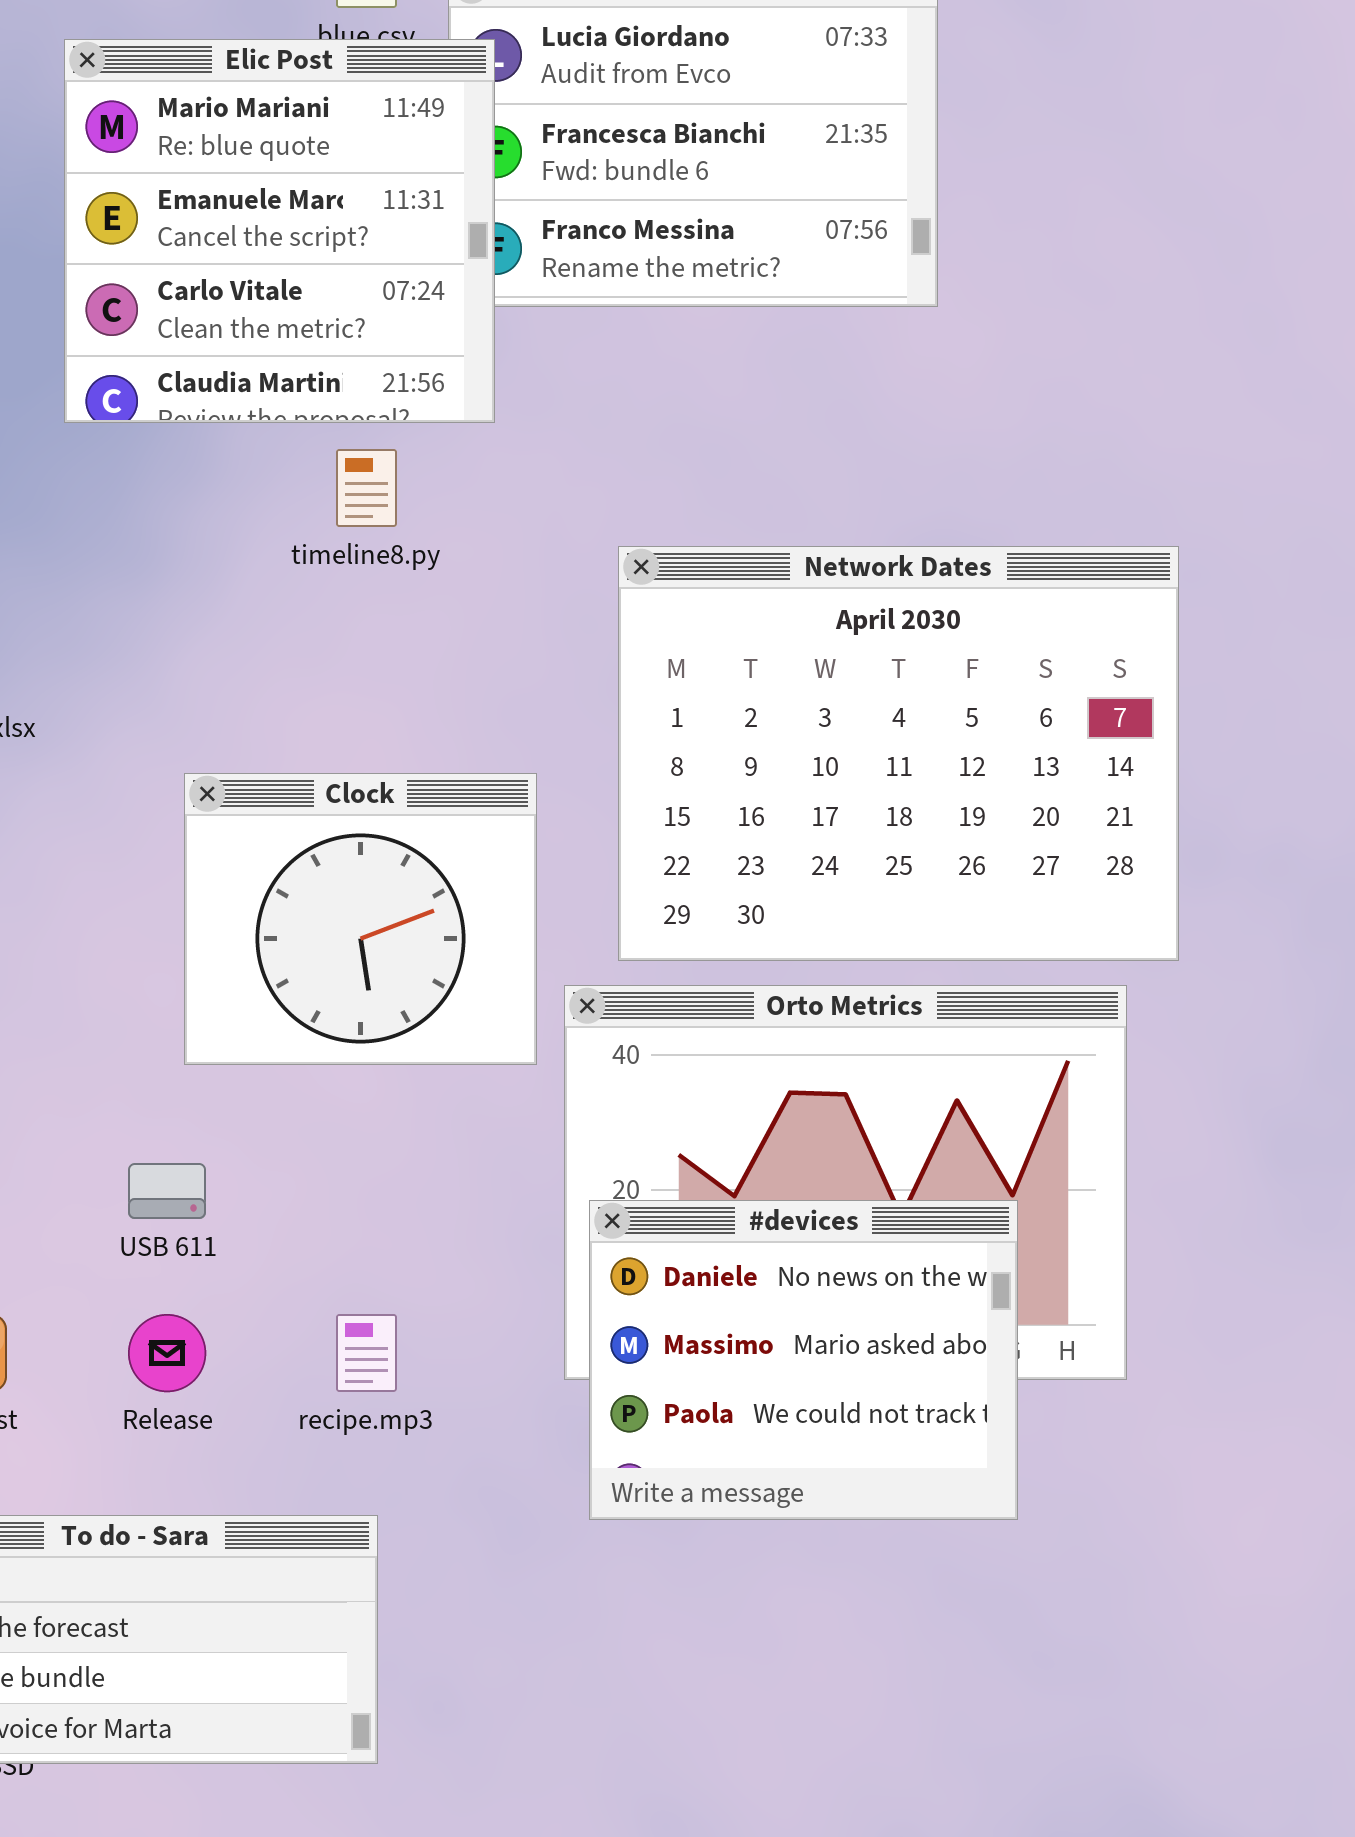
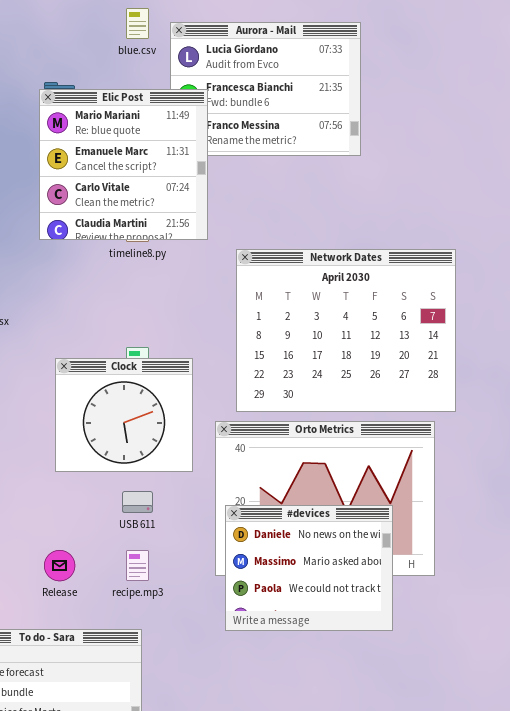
Elic Post: [64,39,495,423] -> [39,89,208,240], moved
Clock: [184,773,537,1065] -> [55,358,193,472], moved
USB 611: [128,1163,206,1219] -> [122,491,153,513], moved

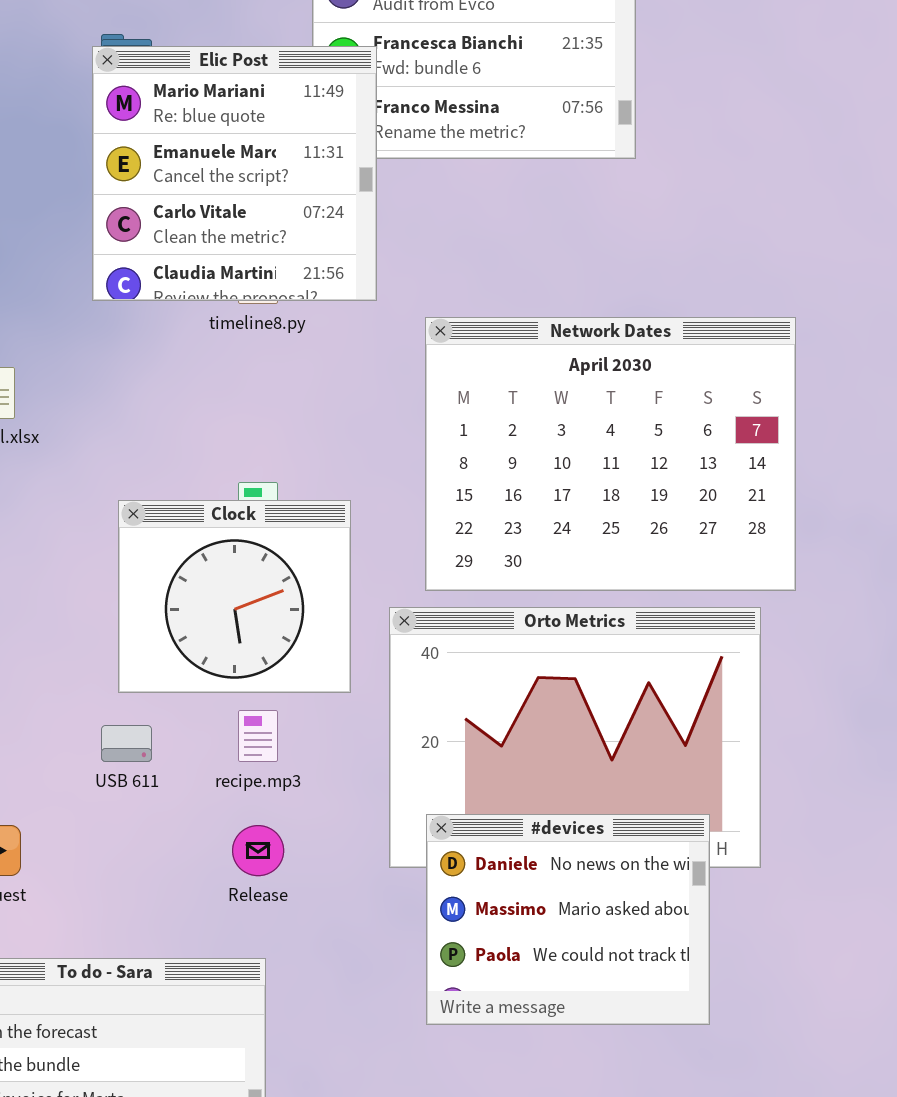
USB 611: [122,491,153,513] -> [101,725,152,762], moved
#devices: [225,505,393,631] -> [426,814,710,1025], moved
Release: [44,550,75,581] -> [232,825,284,876], moved
recipe.mp3: [126,550,149,581] -> [238,710,278,762], moved

